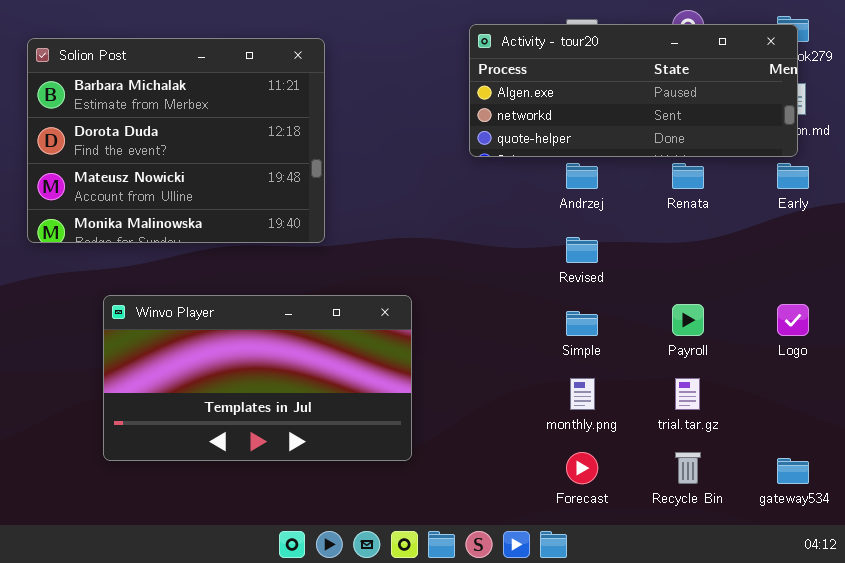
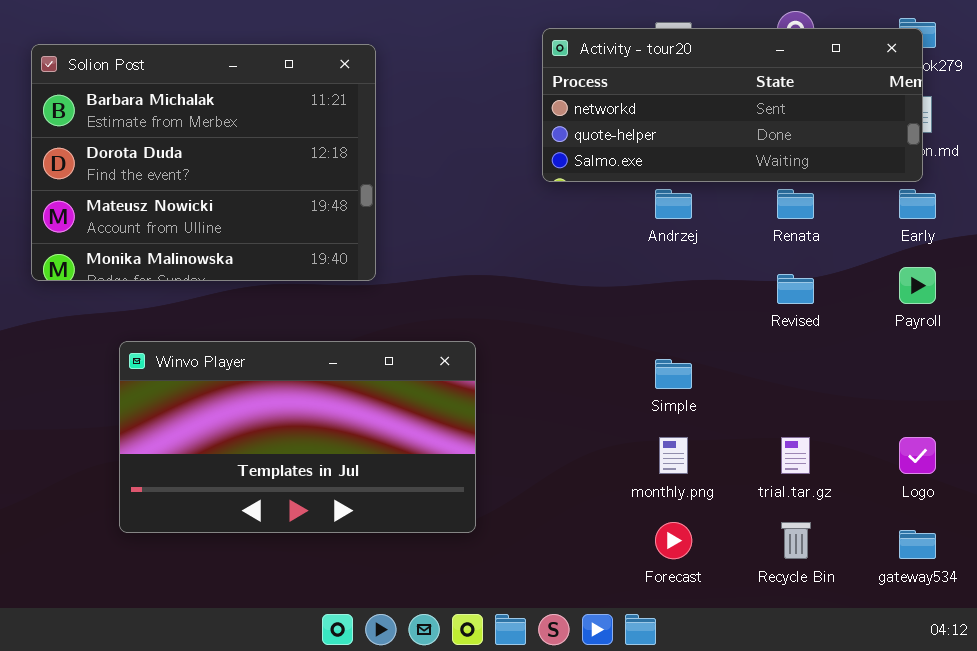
Activity - tour20: [469,24,798,157] -> [542,28,923,182], scrolled down 1 row
Revised: [566,237,598,263] -> [777,274,814,304], moved
Payroll: [672,304,704,336] -> [899,267,936,304], moved
Logo: [777,304,809,336] -> [899,437,936,474], moved

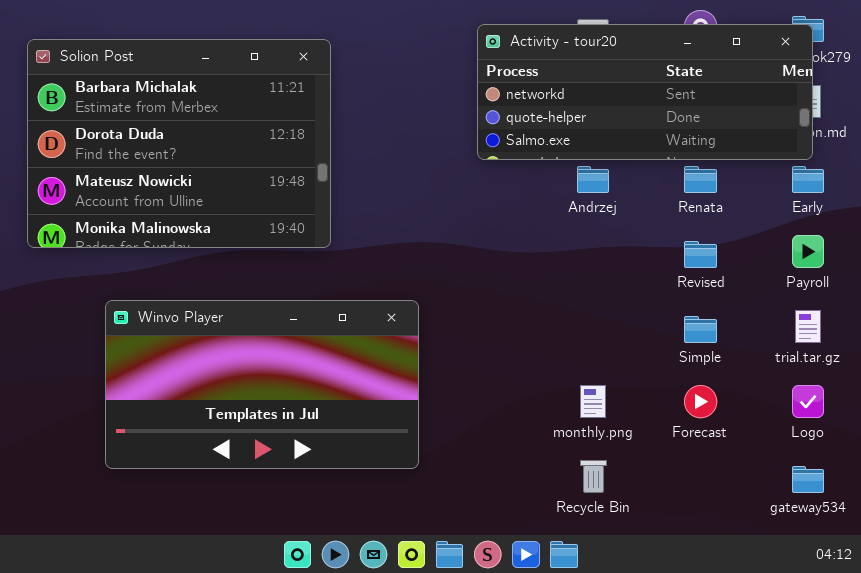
Simple: [655,359,692,389] -> [684,316,717,343], moved
trial.tar.gz: [781,437,810,474] -> [795,310,821,343], moved
Forecast: [655,522,692,559] -> [684,385,717,418], moved
Recycle Bin: [781,522,811,559] -> [580,460,607,493], moved

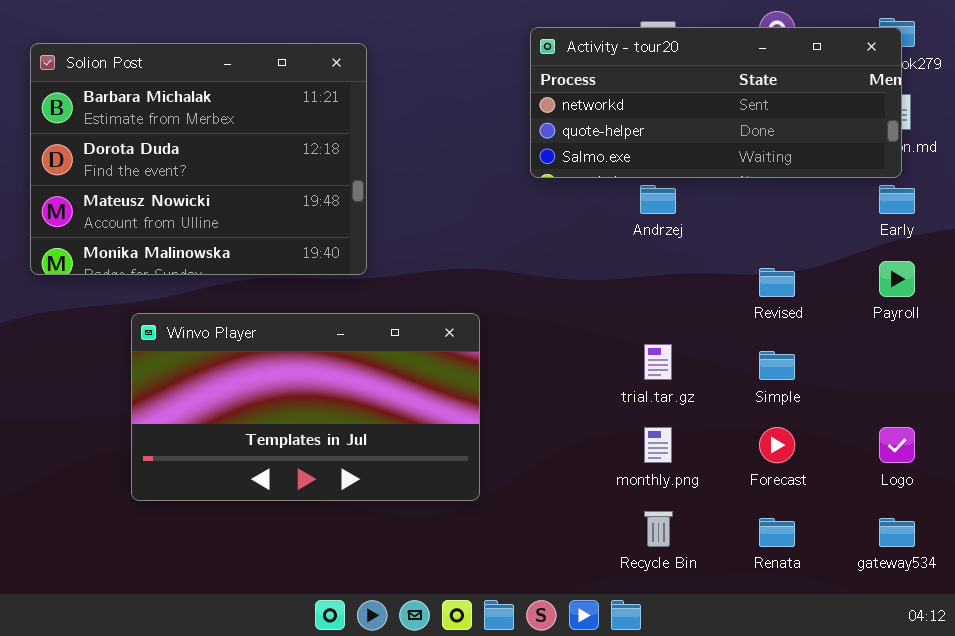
Renata: [684,166,717,193] -> [759,518,795,547], moved
Winvo Player: [105,300,419,469] -> [131,313,480,501], moved
trial.tar.gz: [795,310,821,343] -> [644,344,672,380], moved

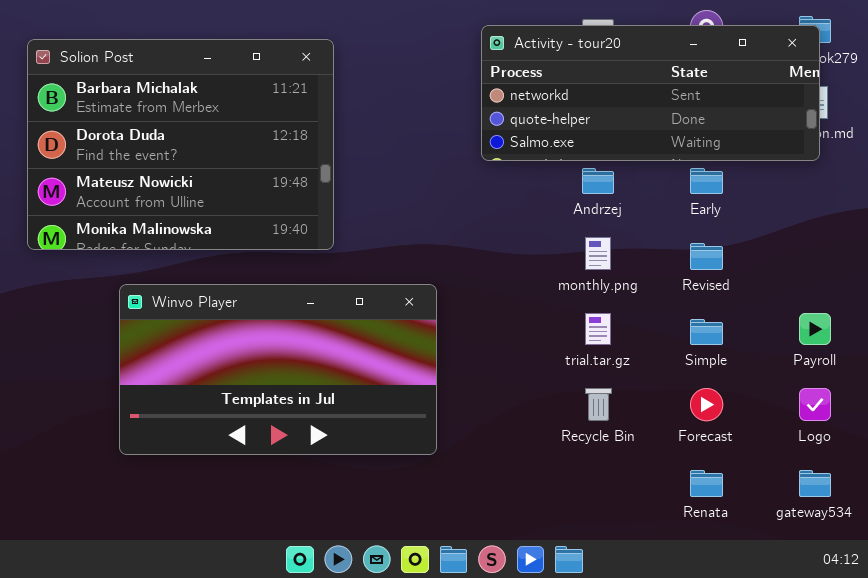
Early: [879,185,915,214] -> [690,168,723,194], moved
Payroll: [879,261,915,297] -> [799,313,831,345], moved
monthly.png: [644,427,672,463] -> [585,237,611,270], moved
Recycle Bin: [644,511,673,547] -> [585,388,612,421], moved

